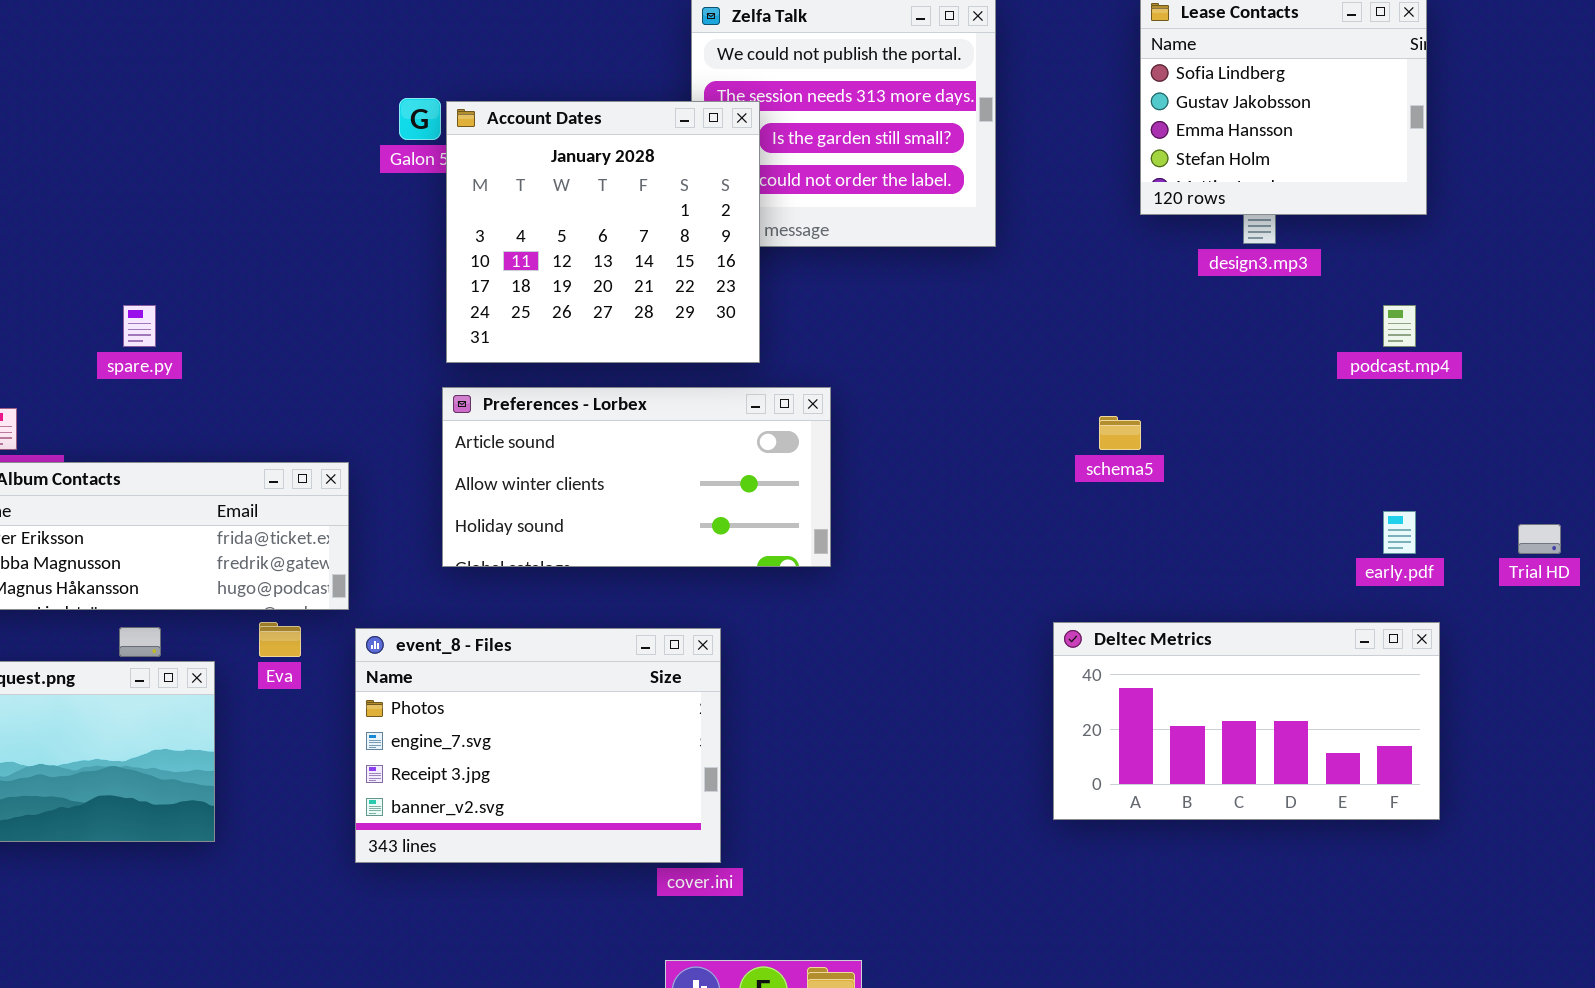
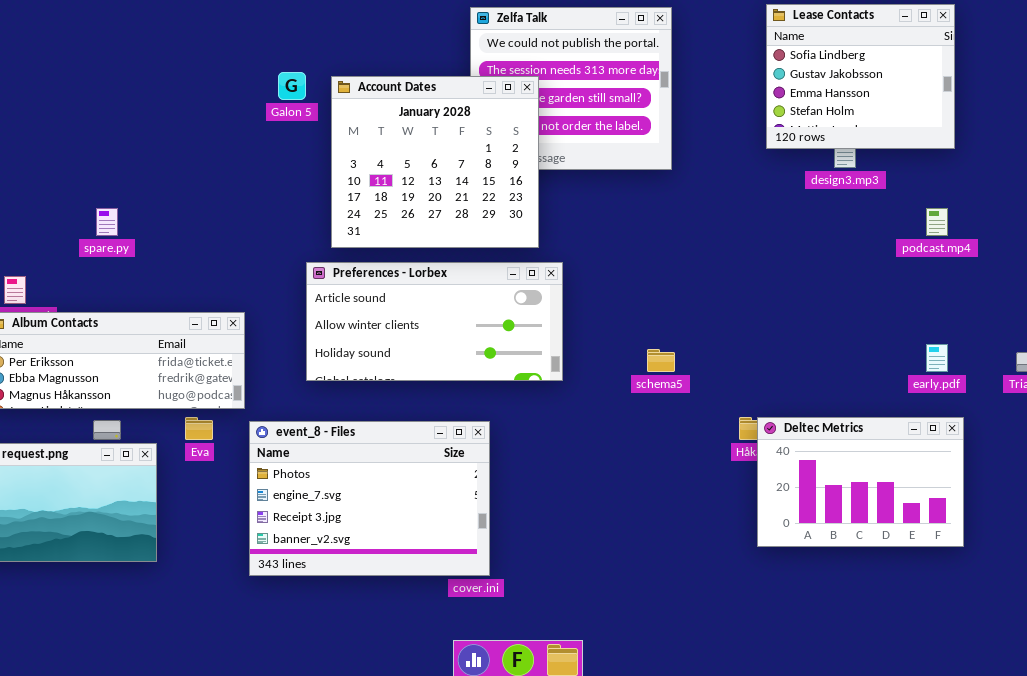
Account Dates: [446,101,760,363] -> [331,76,539,248], moved
schema5: [1099,416,1141,450] -> [647,349,675,372], moved
Deltec Metrics: [1053,622,1440,820] -> [757,417,964,547], resized

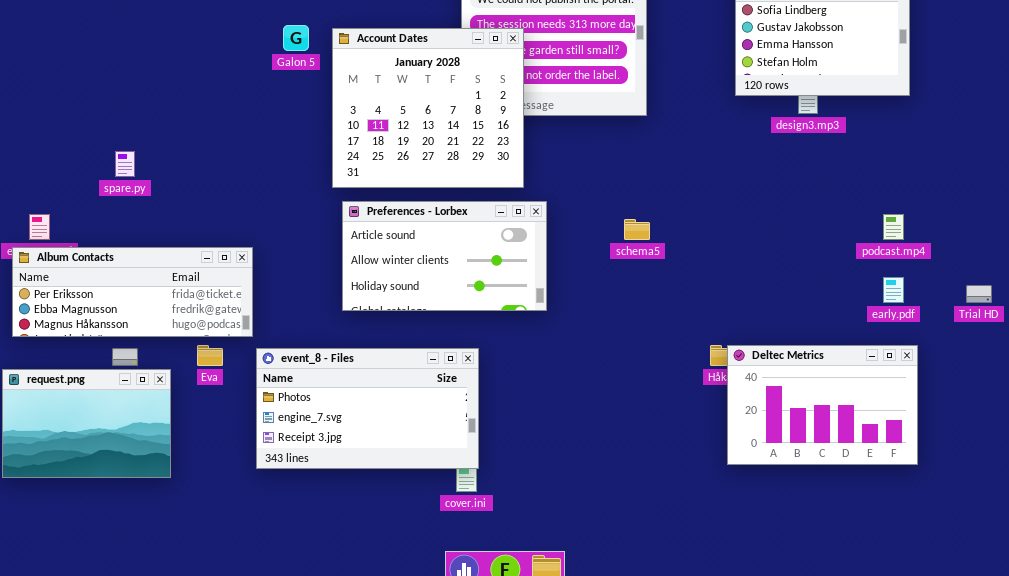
podcast.mp4: [926,208,948,236] -> [883,214,904,240], moved
Preferences - Lorbex: [306,262,563,381] -> [342,201,547,311], resized
schema5: [647,349,675,372] -> [624,219,650,240], moved
event_8 - Files: [249,421,490,576] -> [256,348,479,469], resized

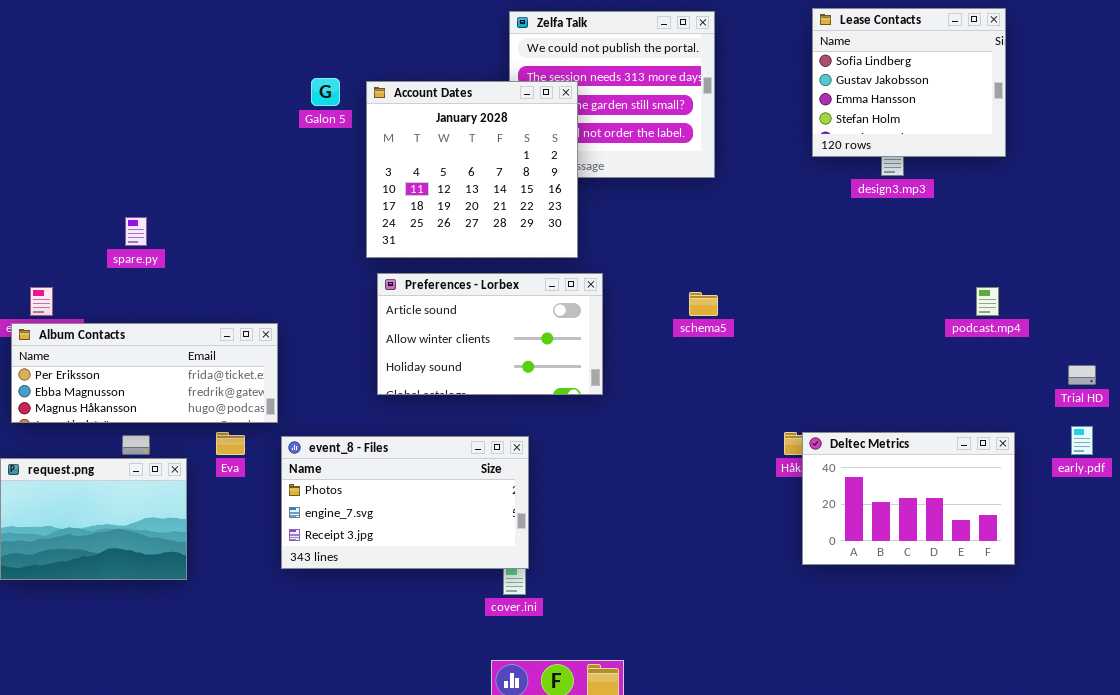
early.pdf: [883,277,904,303] -> [1071,426,1093,455], moved

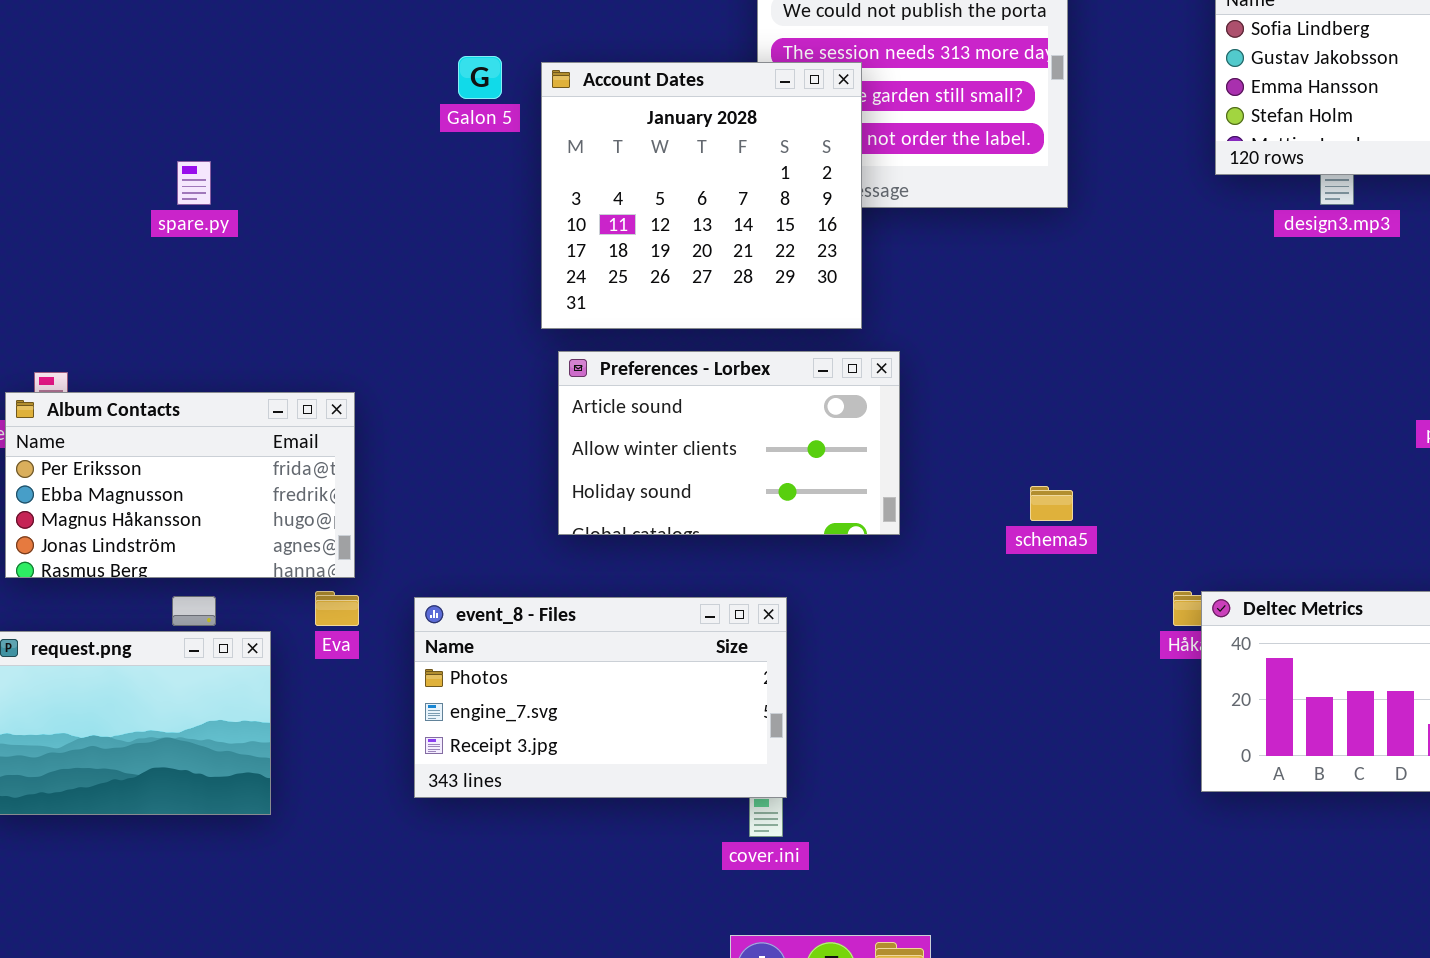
spare.py: [125,217,147,246] -> [177,161,211,205], moved
schema5: [689,292,718,316] -> [1030,486,1073,521], moved
Album Contacts: [11,323,278,423] -> [5,392,355,578], resized

